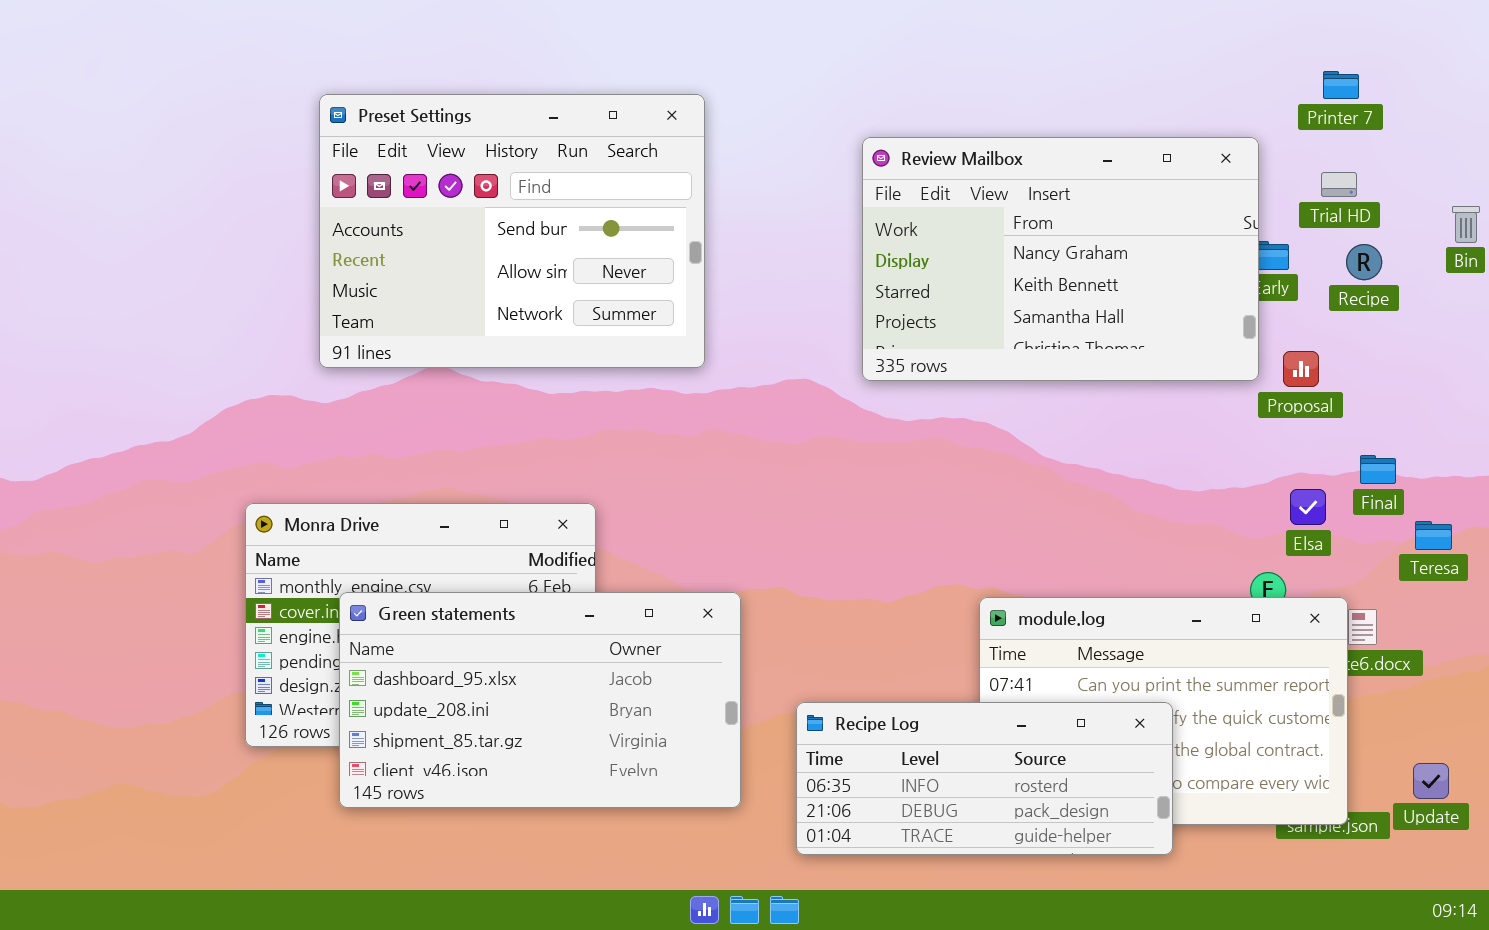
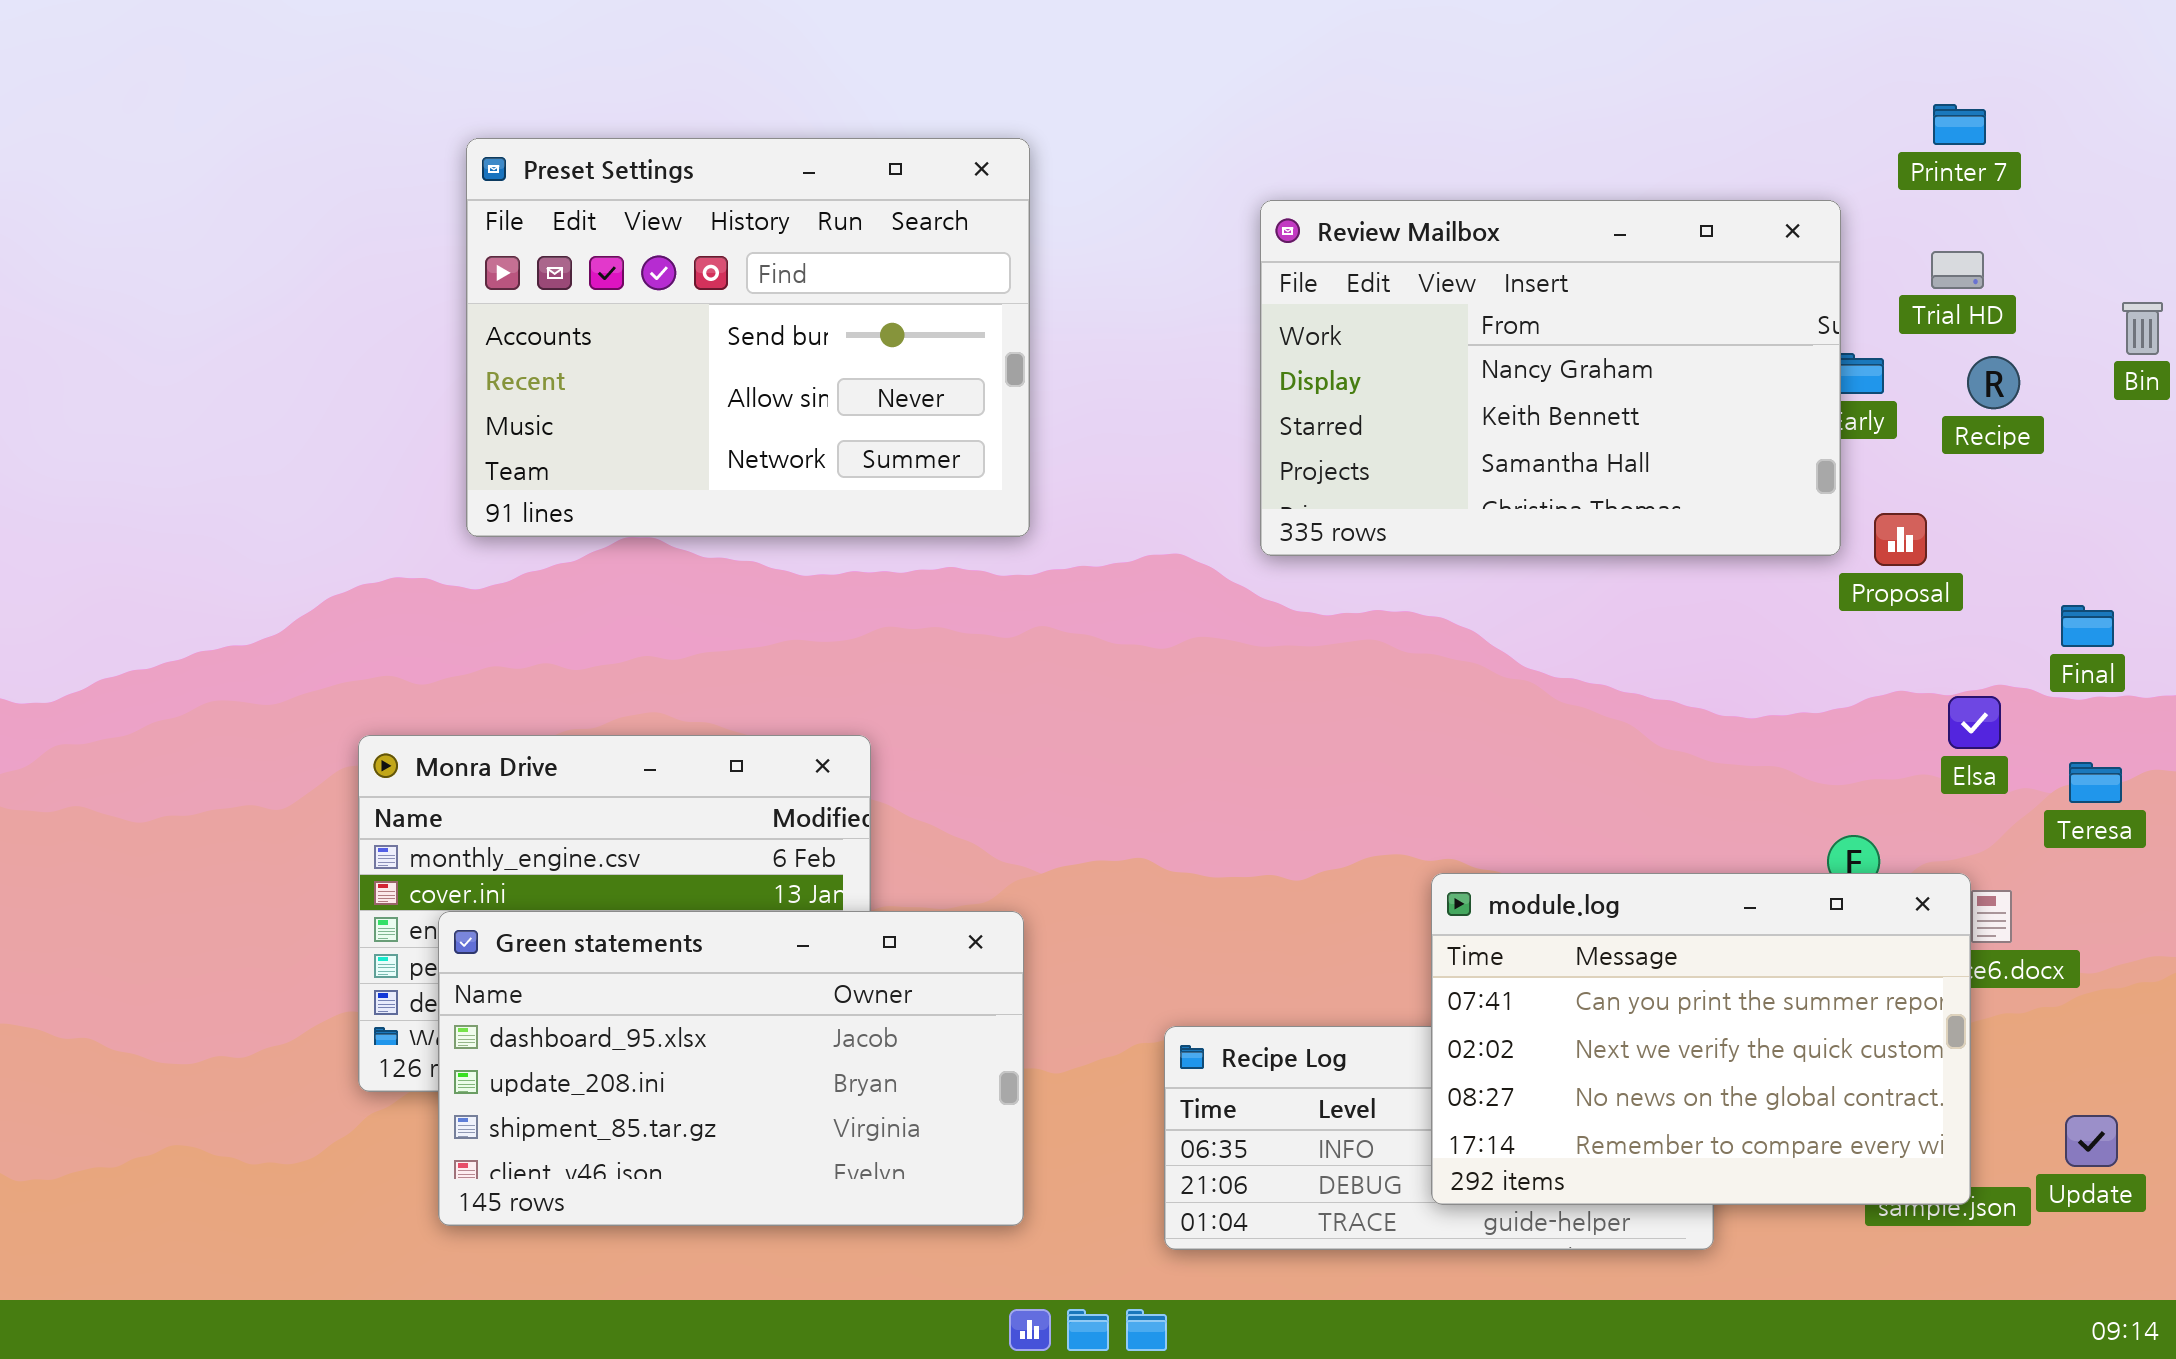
Final: [1360,455,1396,484] -> [2061,605,2114,647], moved
Elsa: [1290,489,1326,525] -> [1948,696,2001,749], moved
Green statements: [339,592,741,808] -> [438,911,1024,1226], moved
module.log: [979,597,1348,825] -> [1431,873,1971,1205], raised

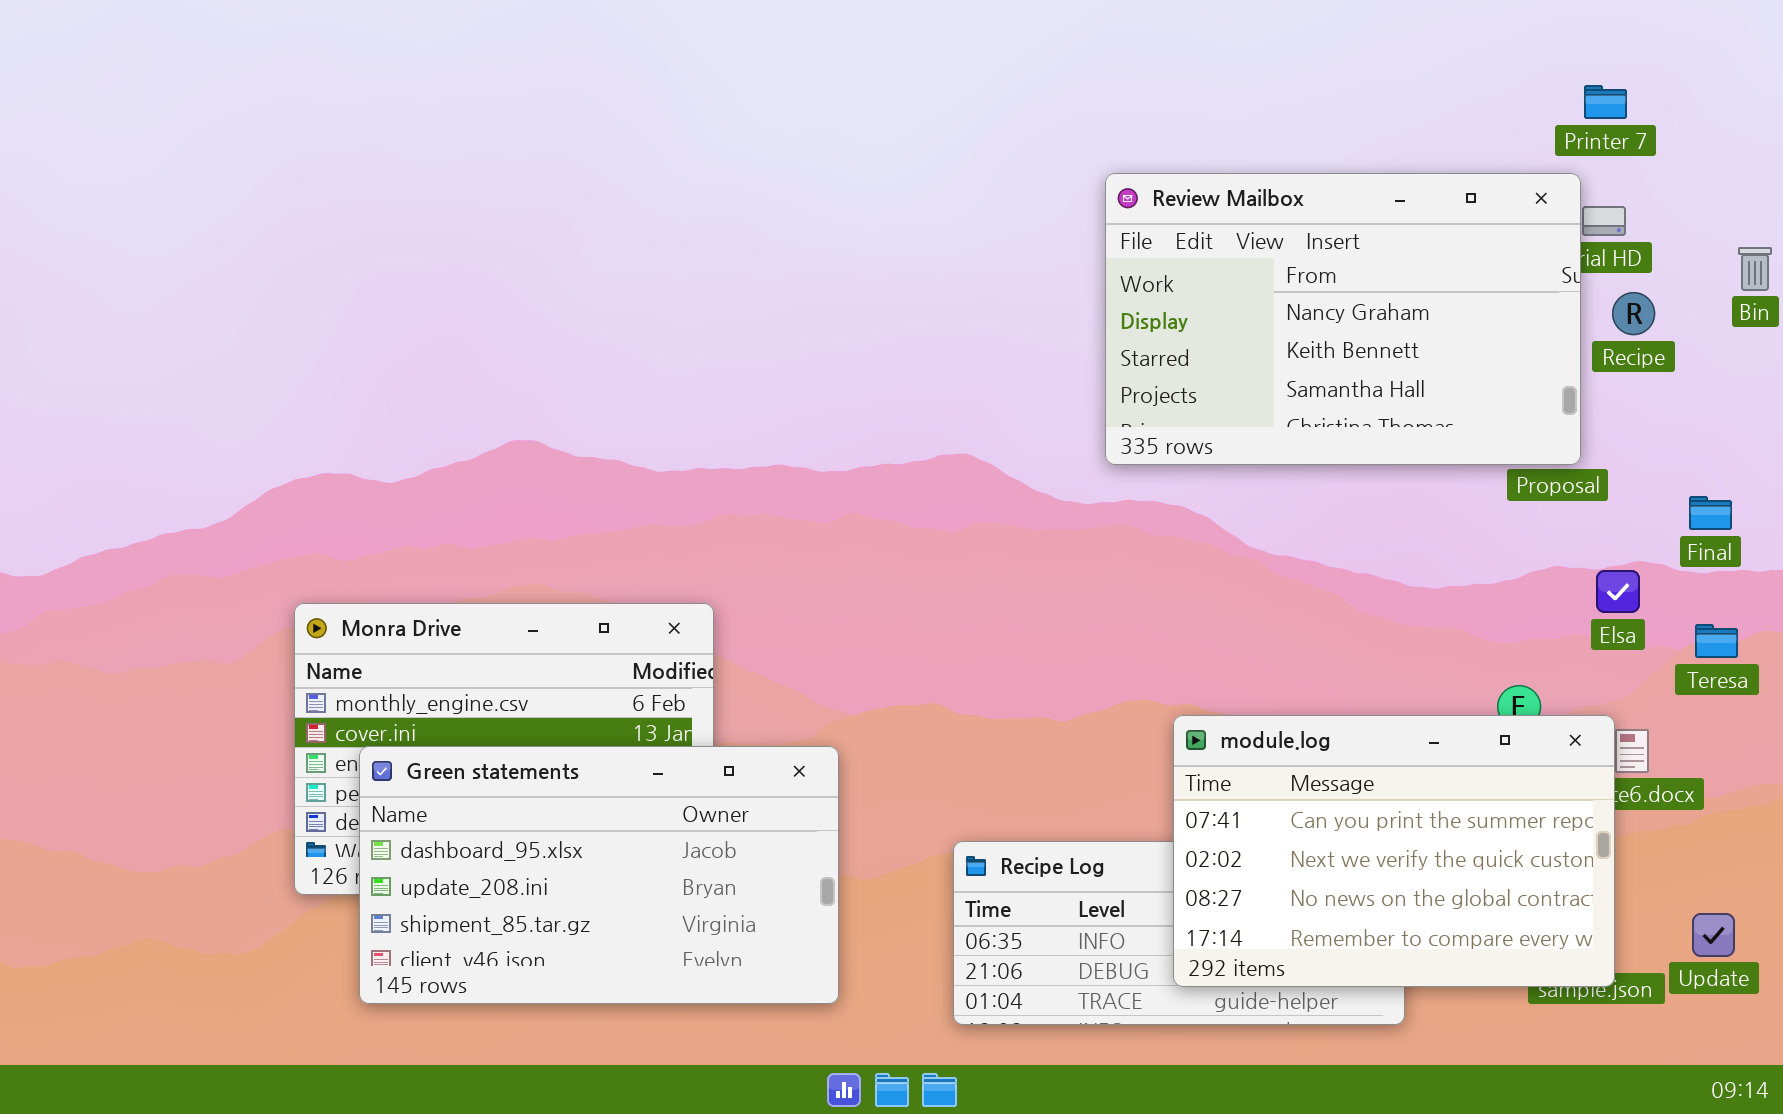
Preset Settings: [466,138,1030,537] -> none, closed
Review Mailbox: [1260,200,1841,556] -> [1105,173,1581,465], moved

